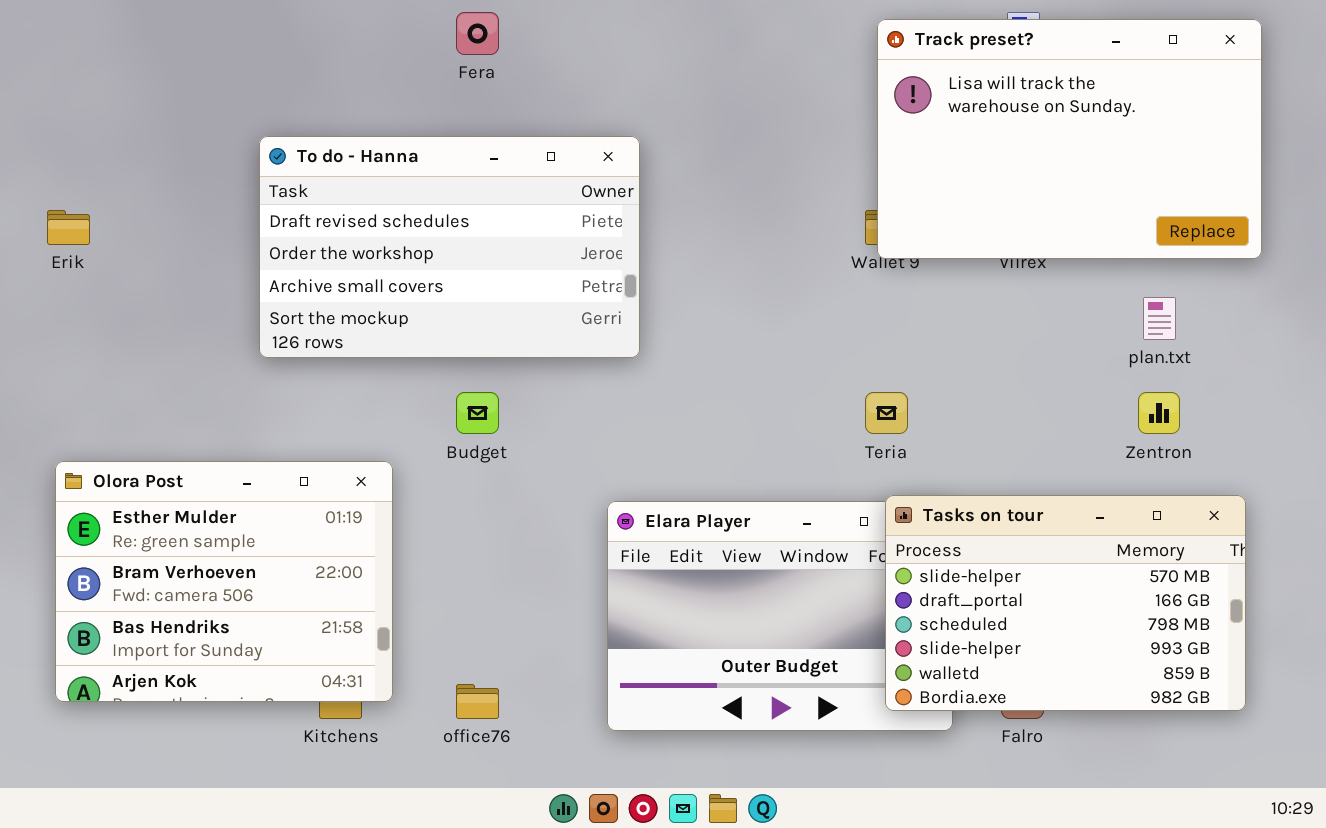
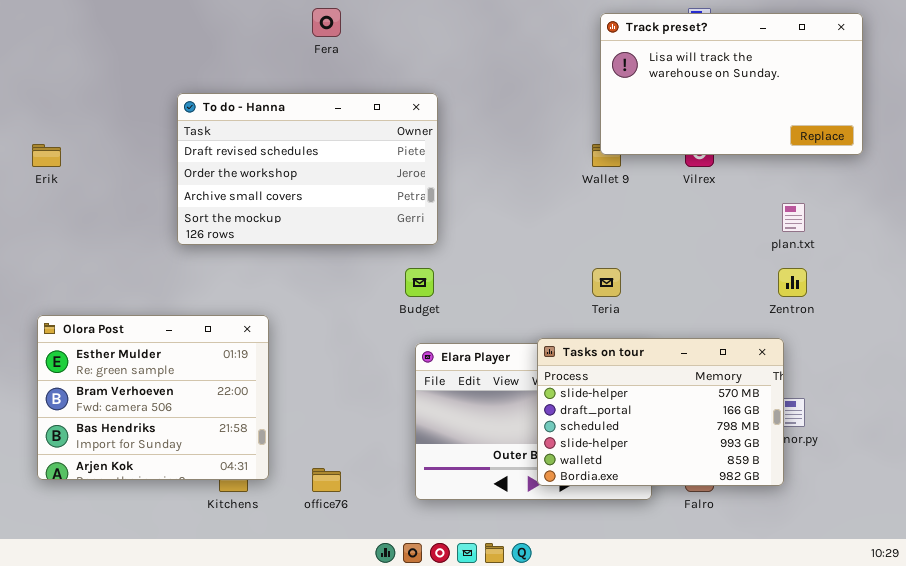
Track preset?: [877,19,1262,259] -> [600,13,863,155], resized
Budget: [456,392,499,434] -> [405,268,434,297], moved
Tasks on tour: [885,495,1246,711] -> [537,338,784,486], moved

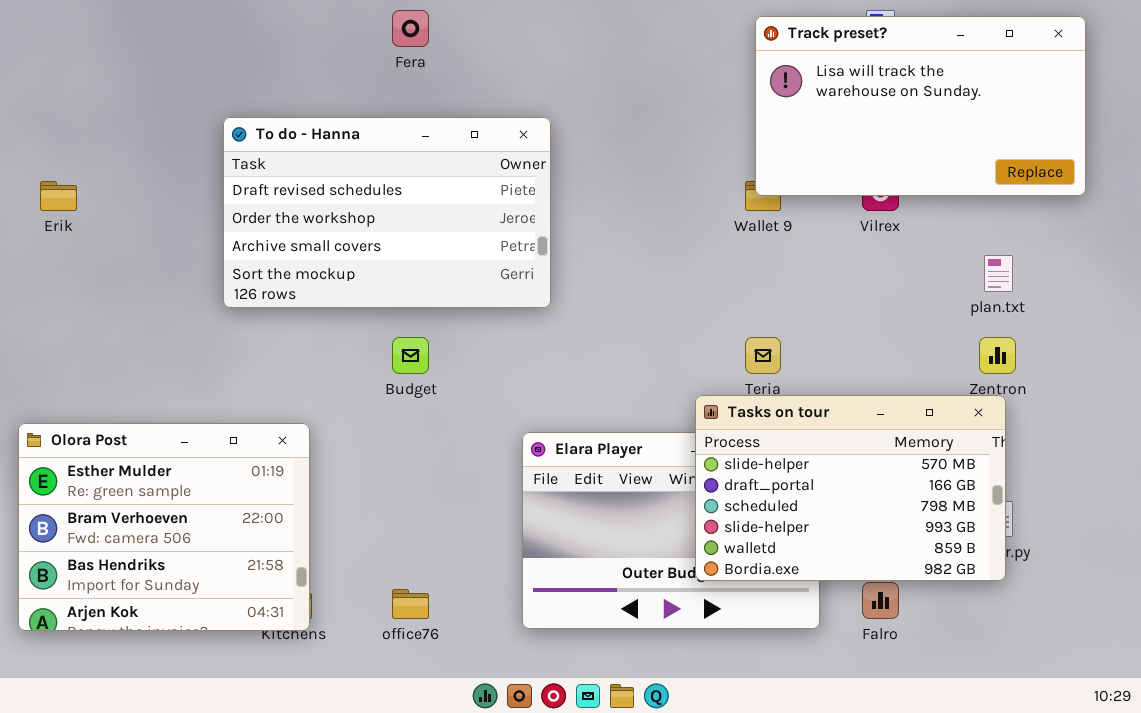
Budget: [405,268,434,297] -> [392,337,429,374], moved
Olora Post: [37,315,269,480] -> [18,423,310,631], moved
Tasks on tour: [537,338,784,486] -> [695,395,1006,581], moved

